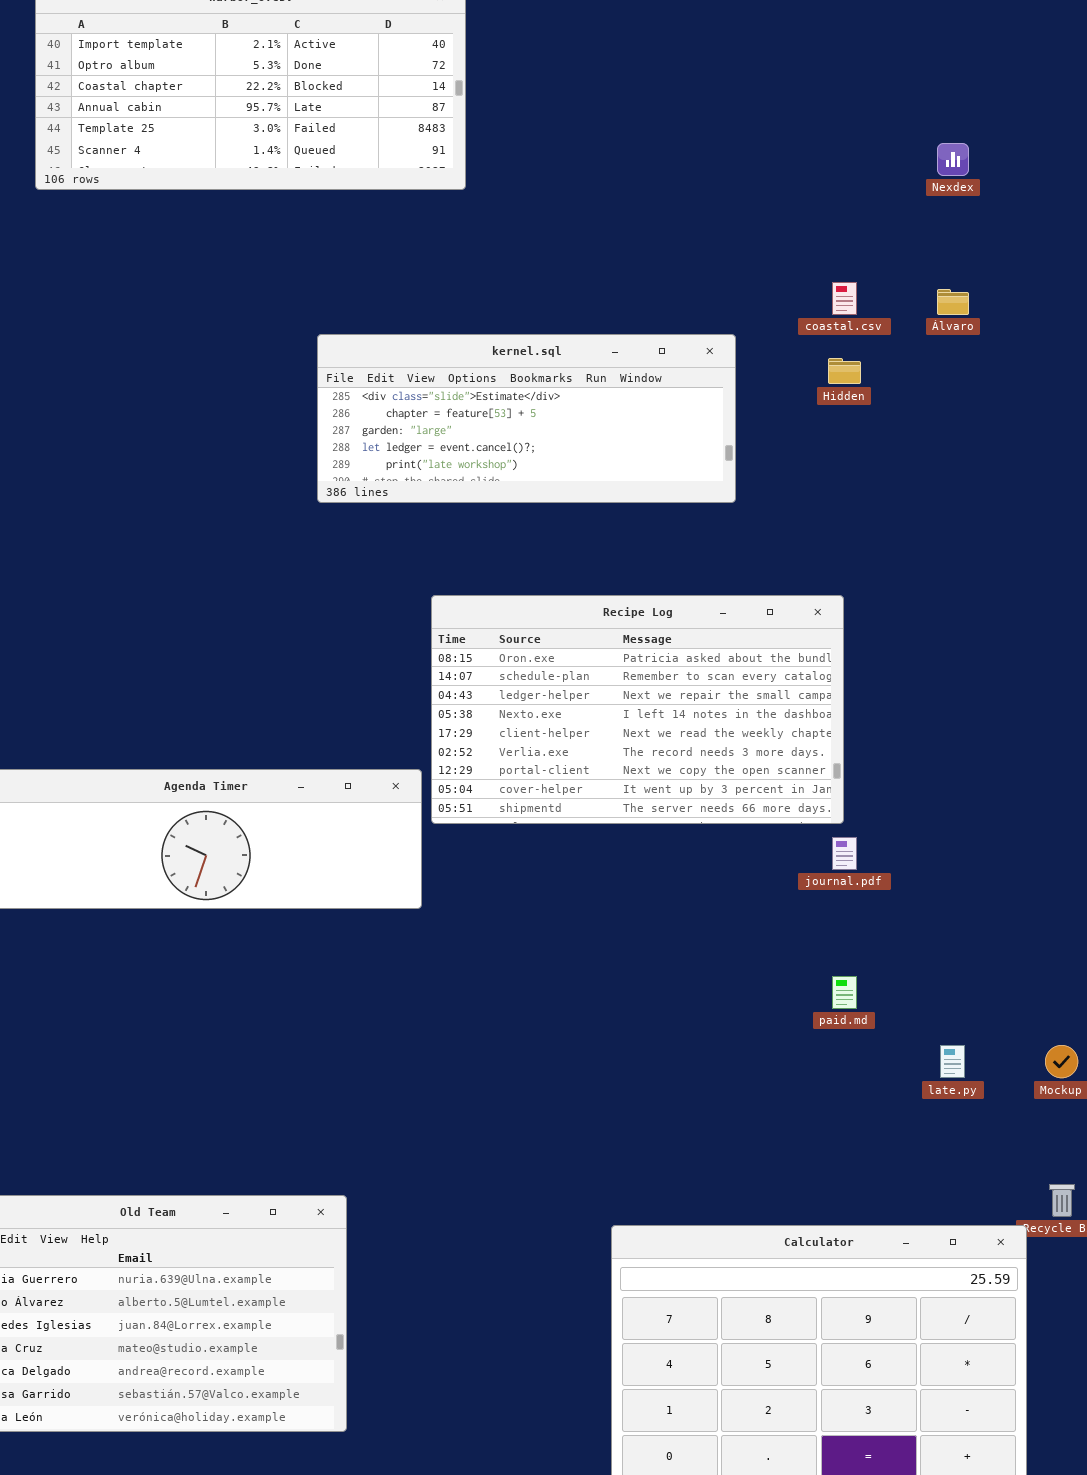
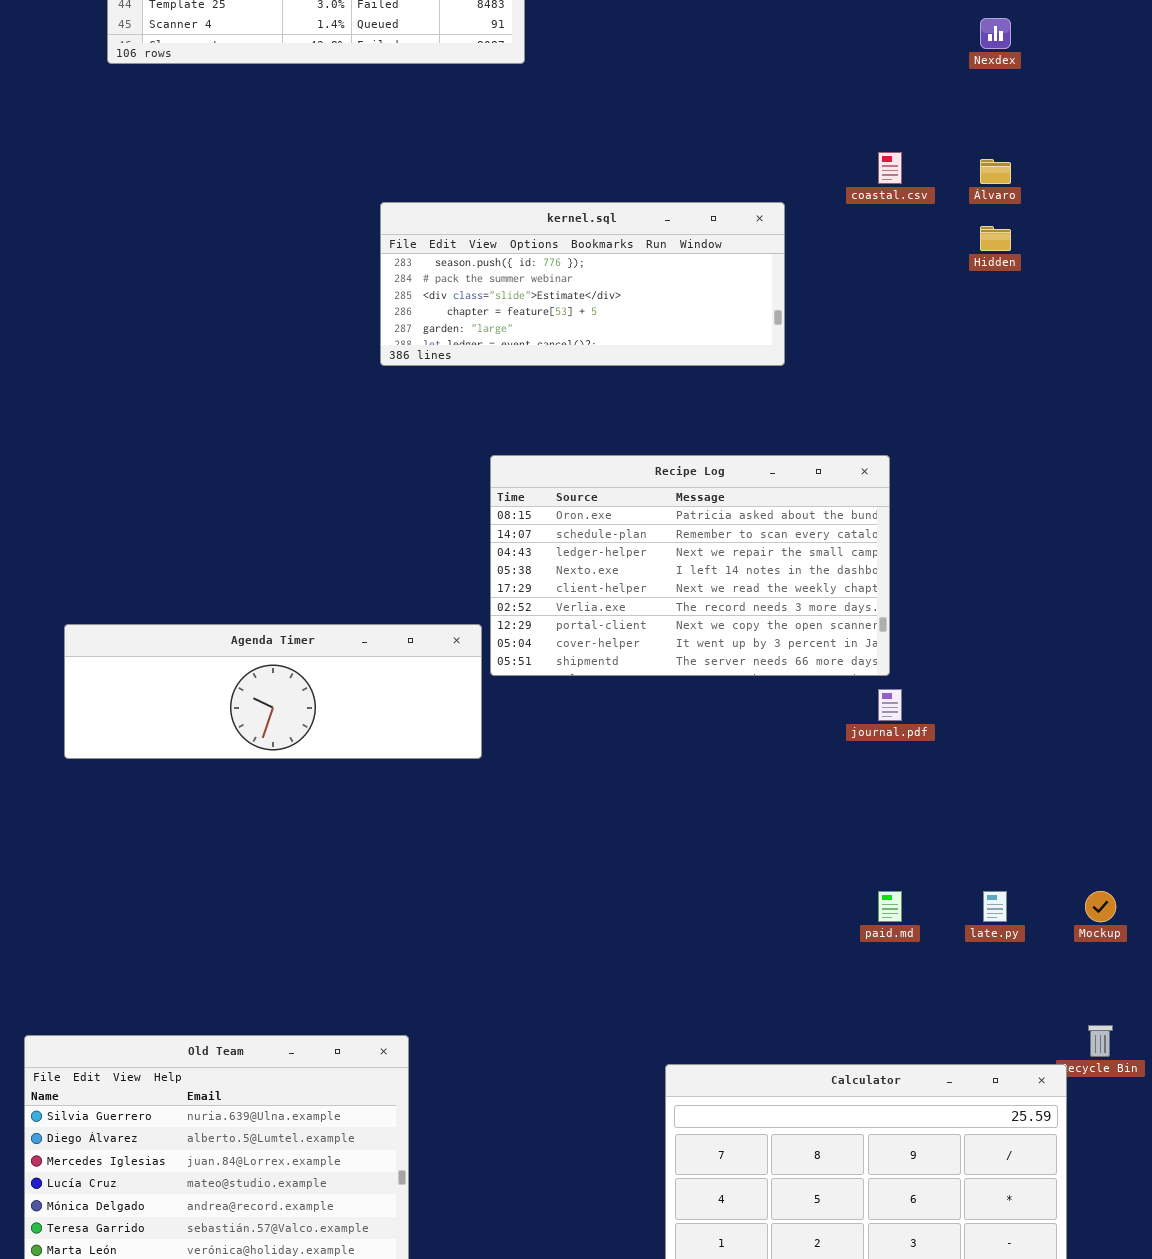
kernel.sql: [317,334,736,503] -> [380,202,785,366], scrolled up 2 rows
Hidden: [828,358,861,384] -> [980,226,1011,251], moved
paid.md: [832,976,857,1009] -> [878,891,902,922], moved

